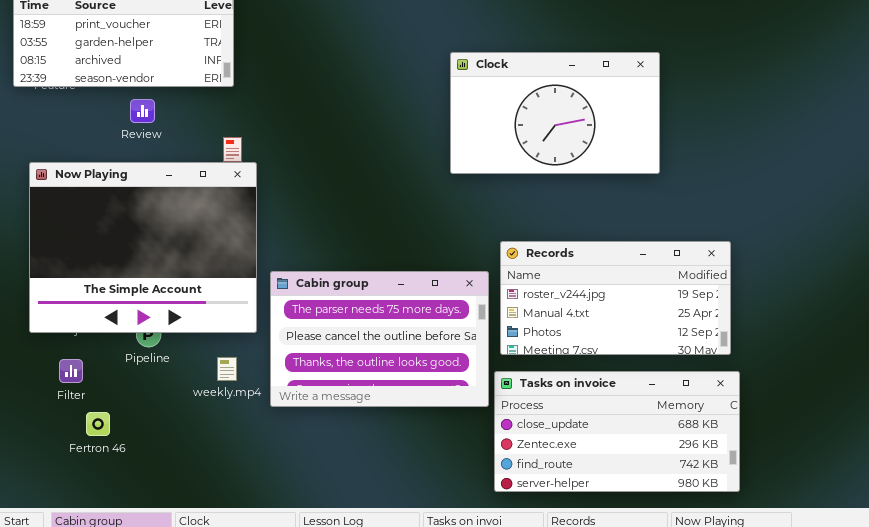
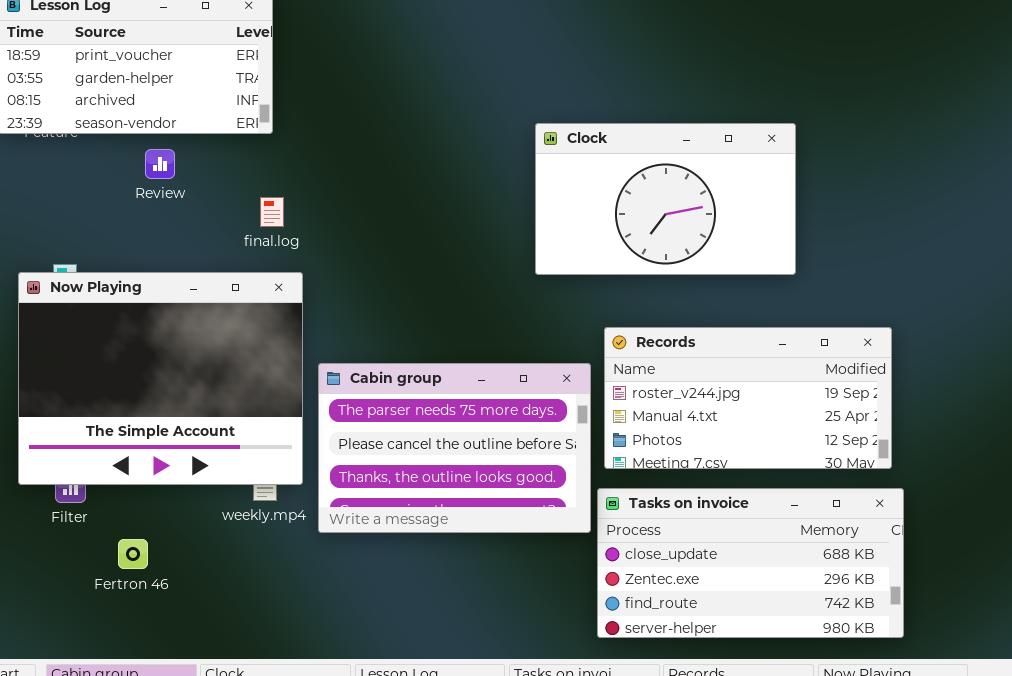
Clock: [450,52,660,174] -> [535,123,796,275], moved
Now Playing: [29,162,257,333] -> [18,272,303,485], moved
Fertron 46: [86,412,110,436] -> [118,539,148,569], moved

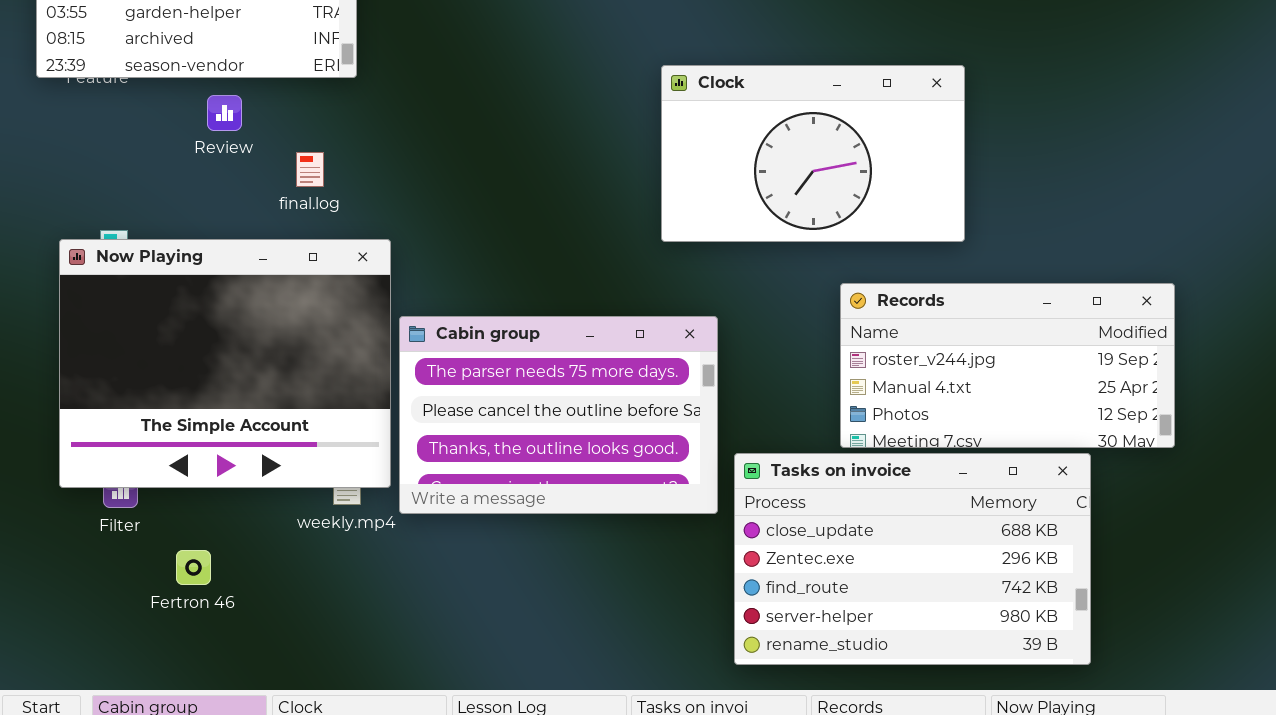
final.log: [260,197,284,227] -> [296,152,324,187], moved
Records: [604,327,892,469] -> [840,283,1175,448], moved
Cabin group: [318,363,591,533] -> [399,316,718,514], moved
Tasks on invoice: [597,488,904,638] -> [734,453,1091,665], resized

